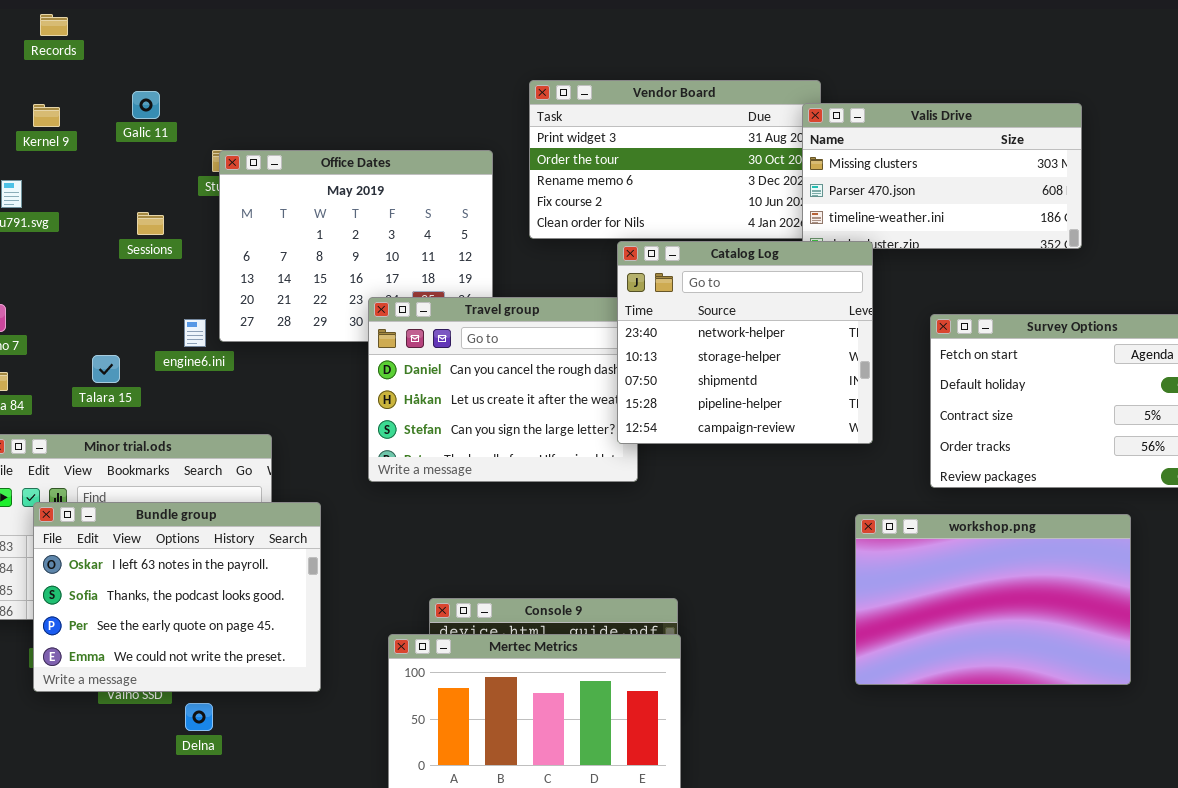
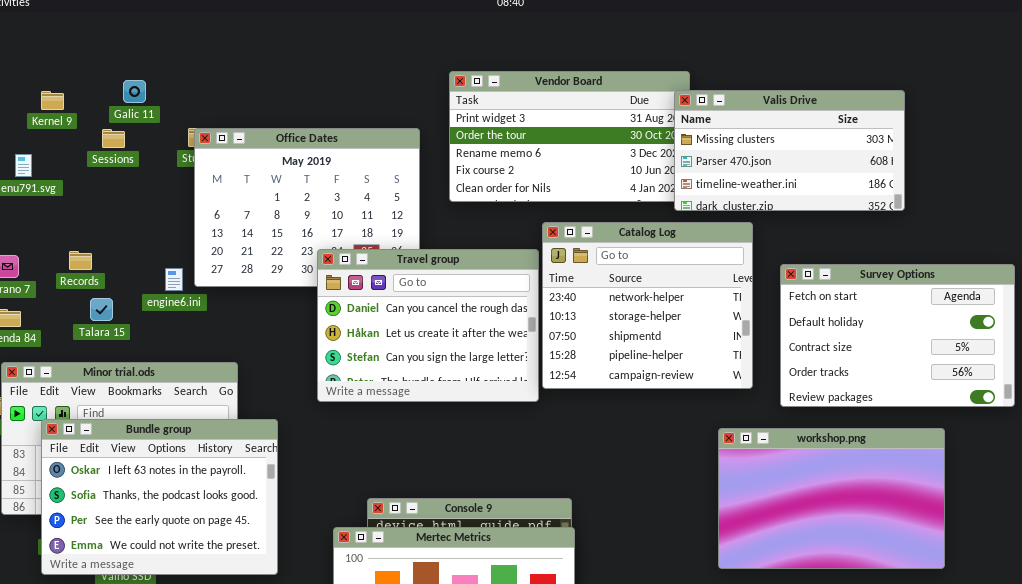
Records: [40,14,68,36] -> [69,251,92,270], moved
Sessions: [137,212,164,235] -> [102,129,125,148], moved
Catalog Log: [617,241,873,444] -> [542,222,753,389], moved

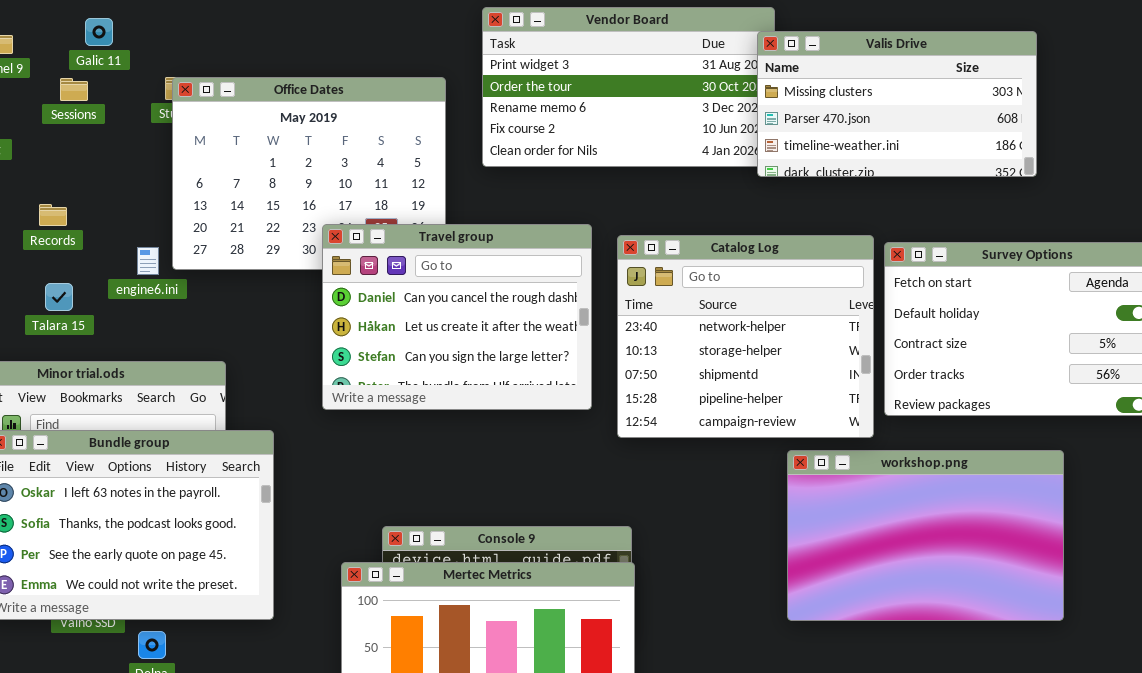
Catalog Log: [542,222,753,389] -> [617,235,874,438], moved
Records: [69,251,92,270] -> [39,204,67,226], moved
workshop.png: [718,428,945,569] -> [787,450,1064,621], moved

